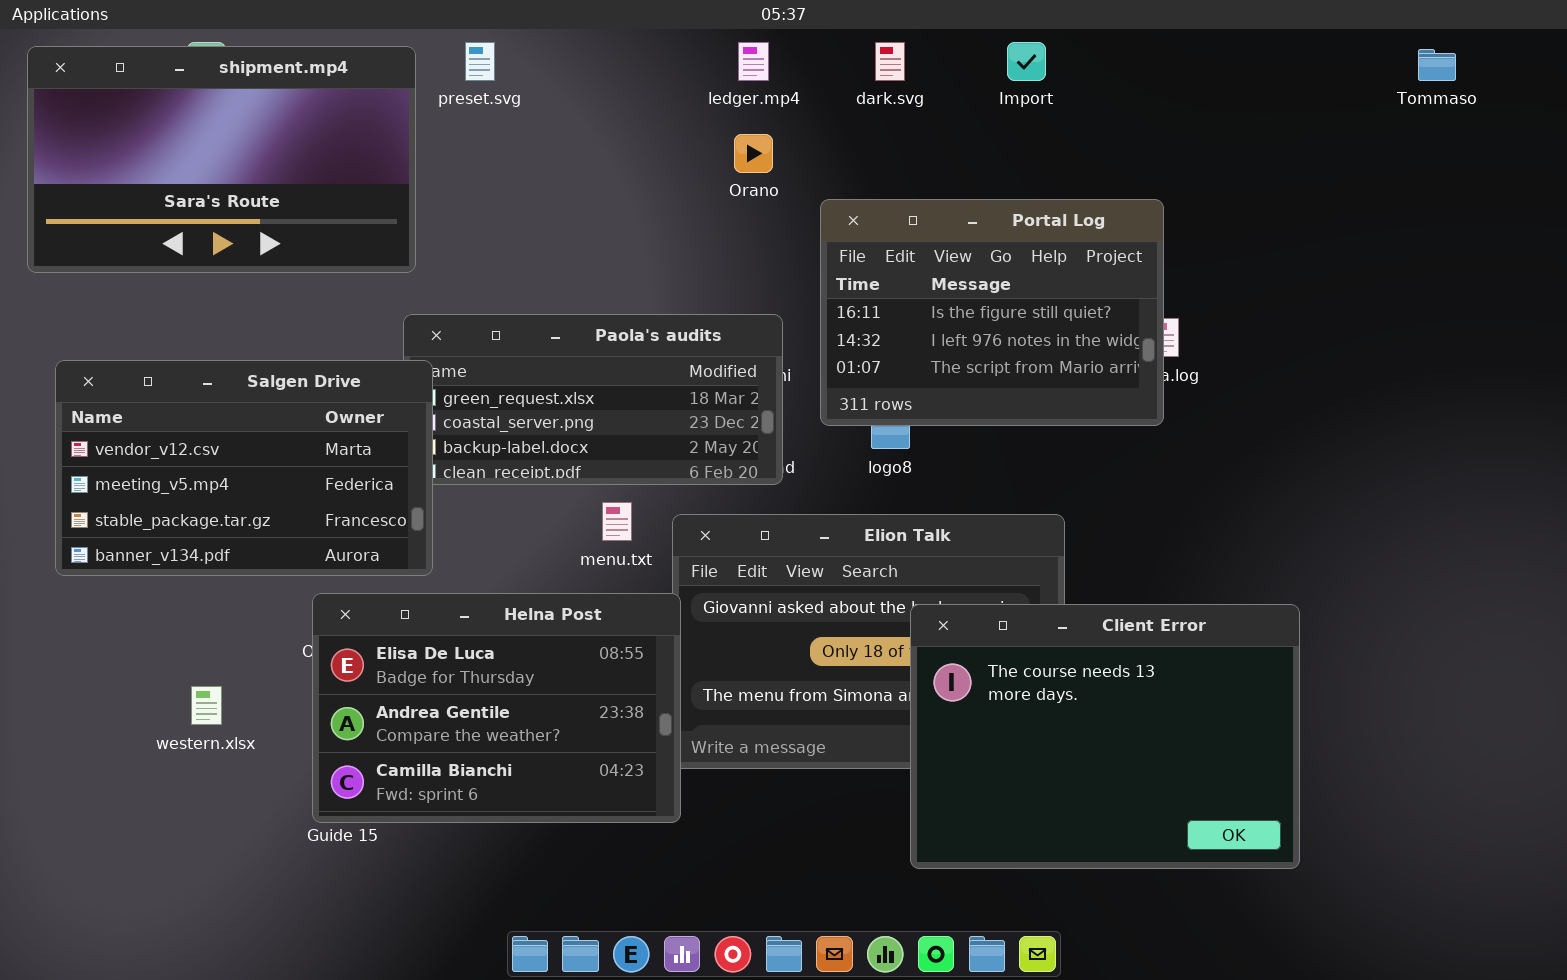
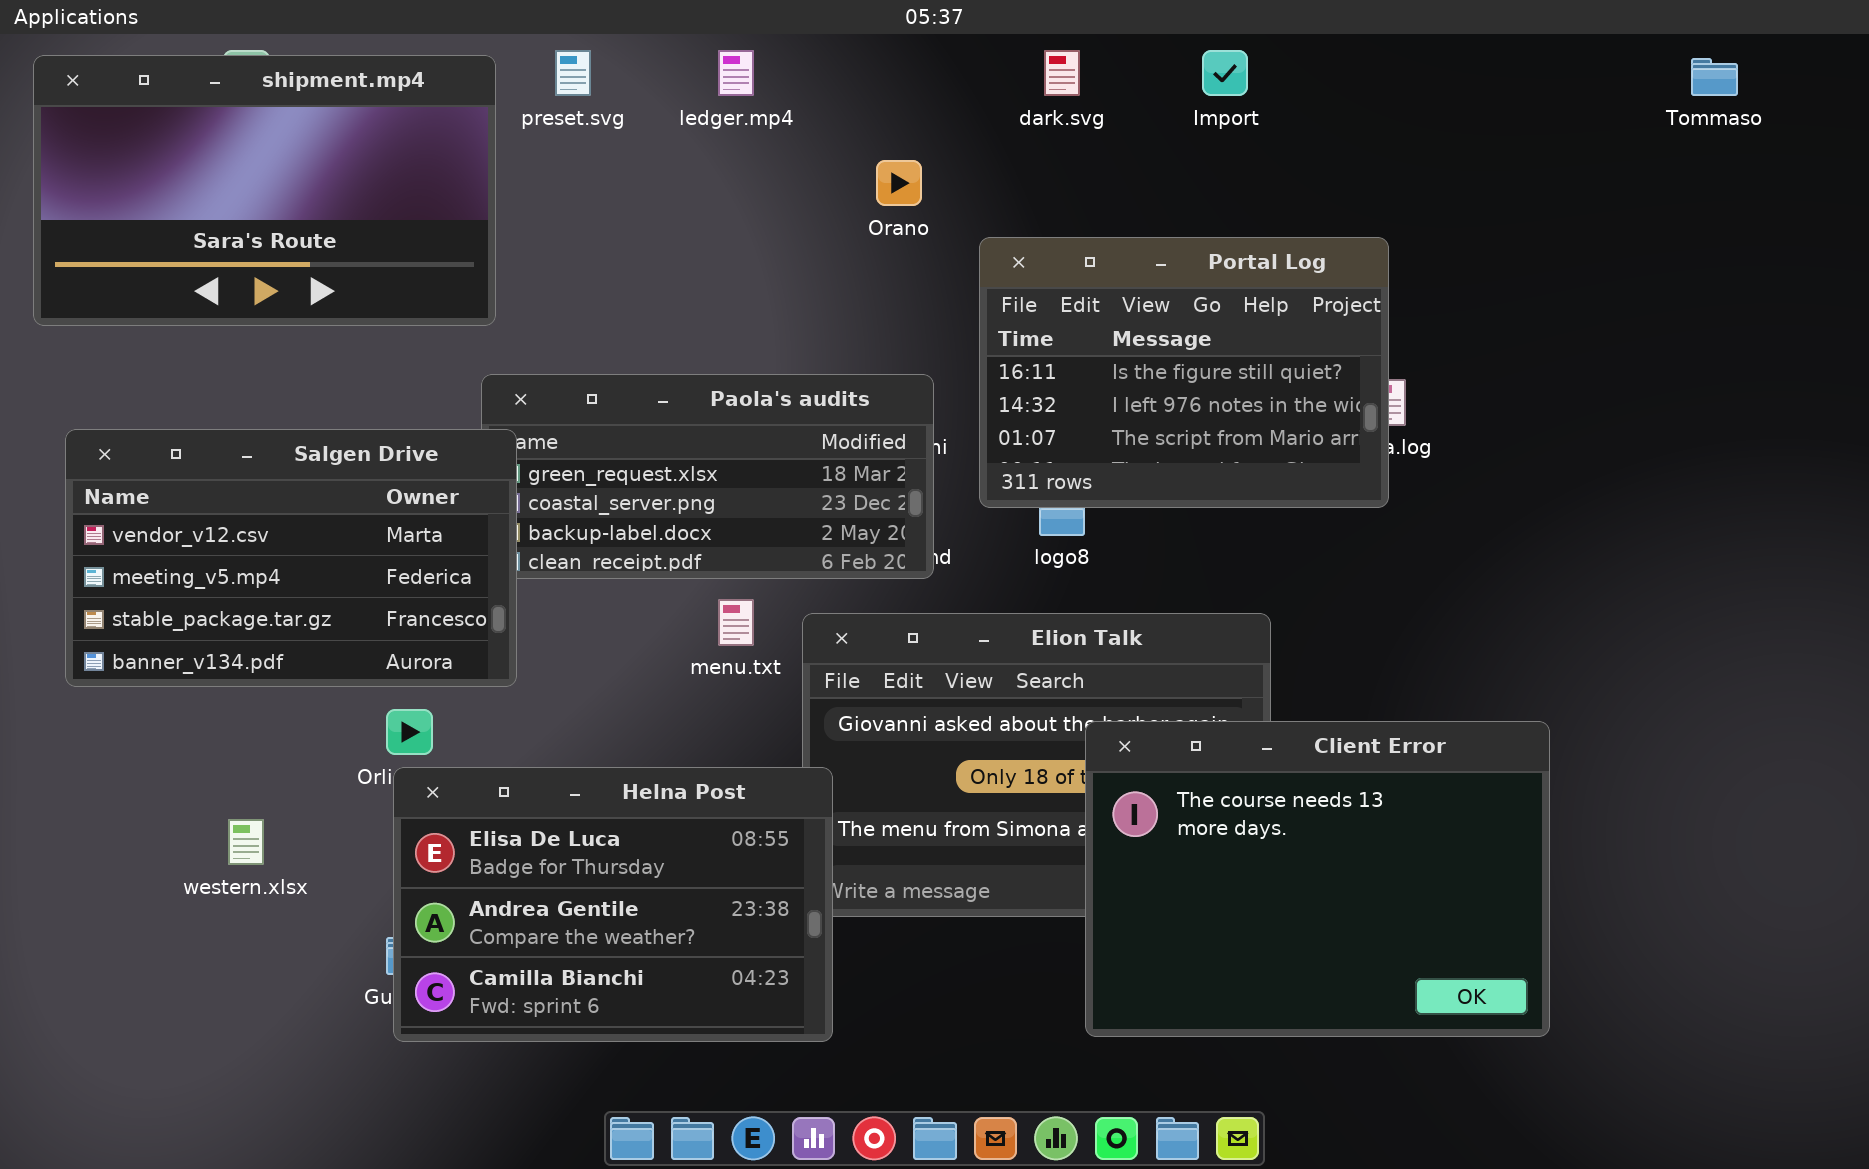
ledger.mp4: [738,42,769,81] -> [718,50,754,96], moved
Helna Post: [312,593,681,823] -> [393,767,833,1042], moved

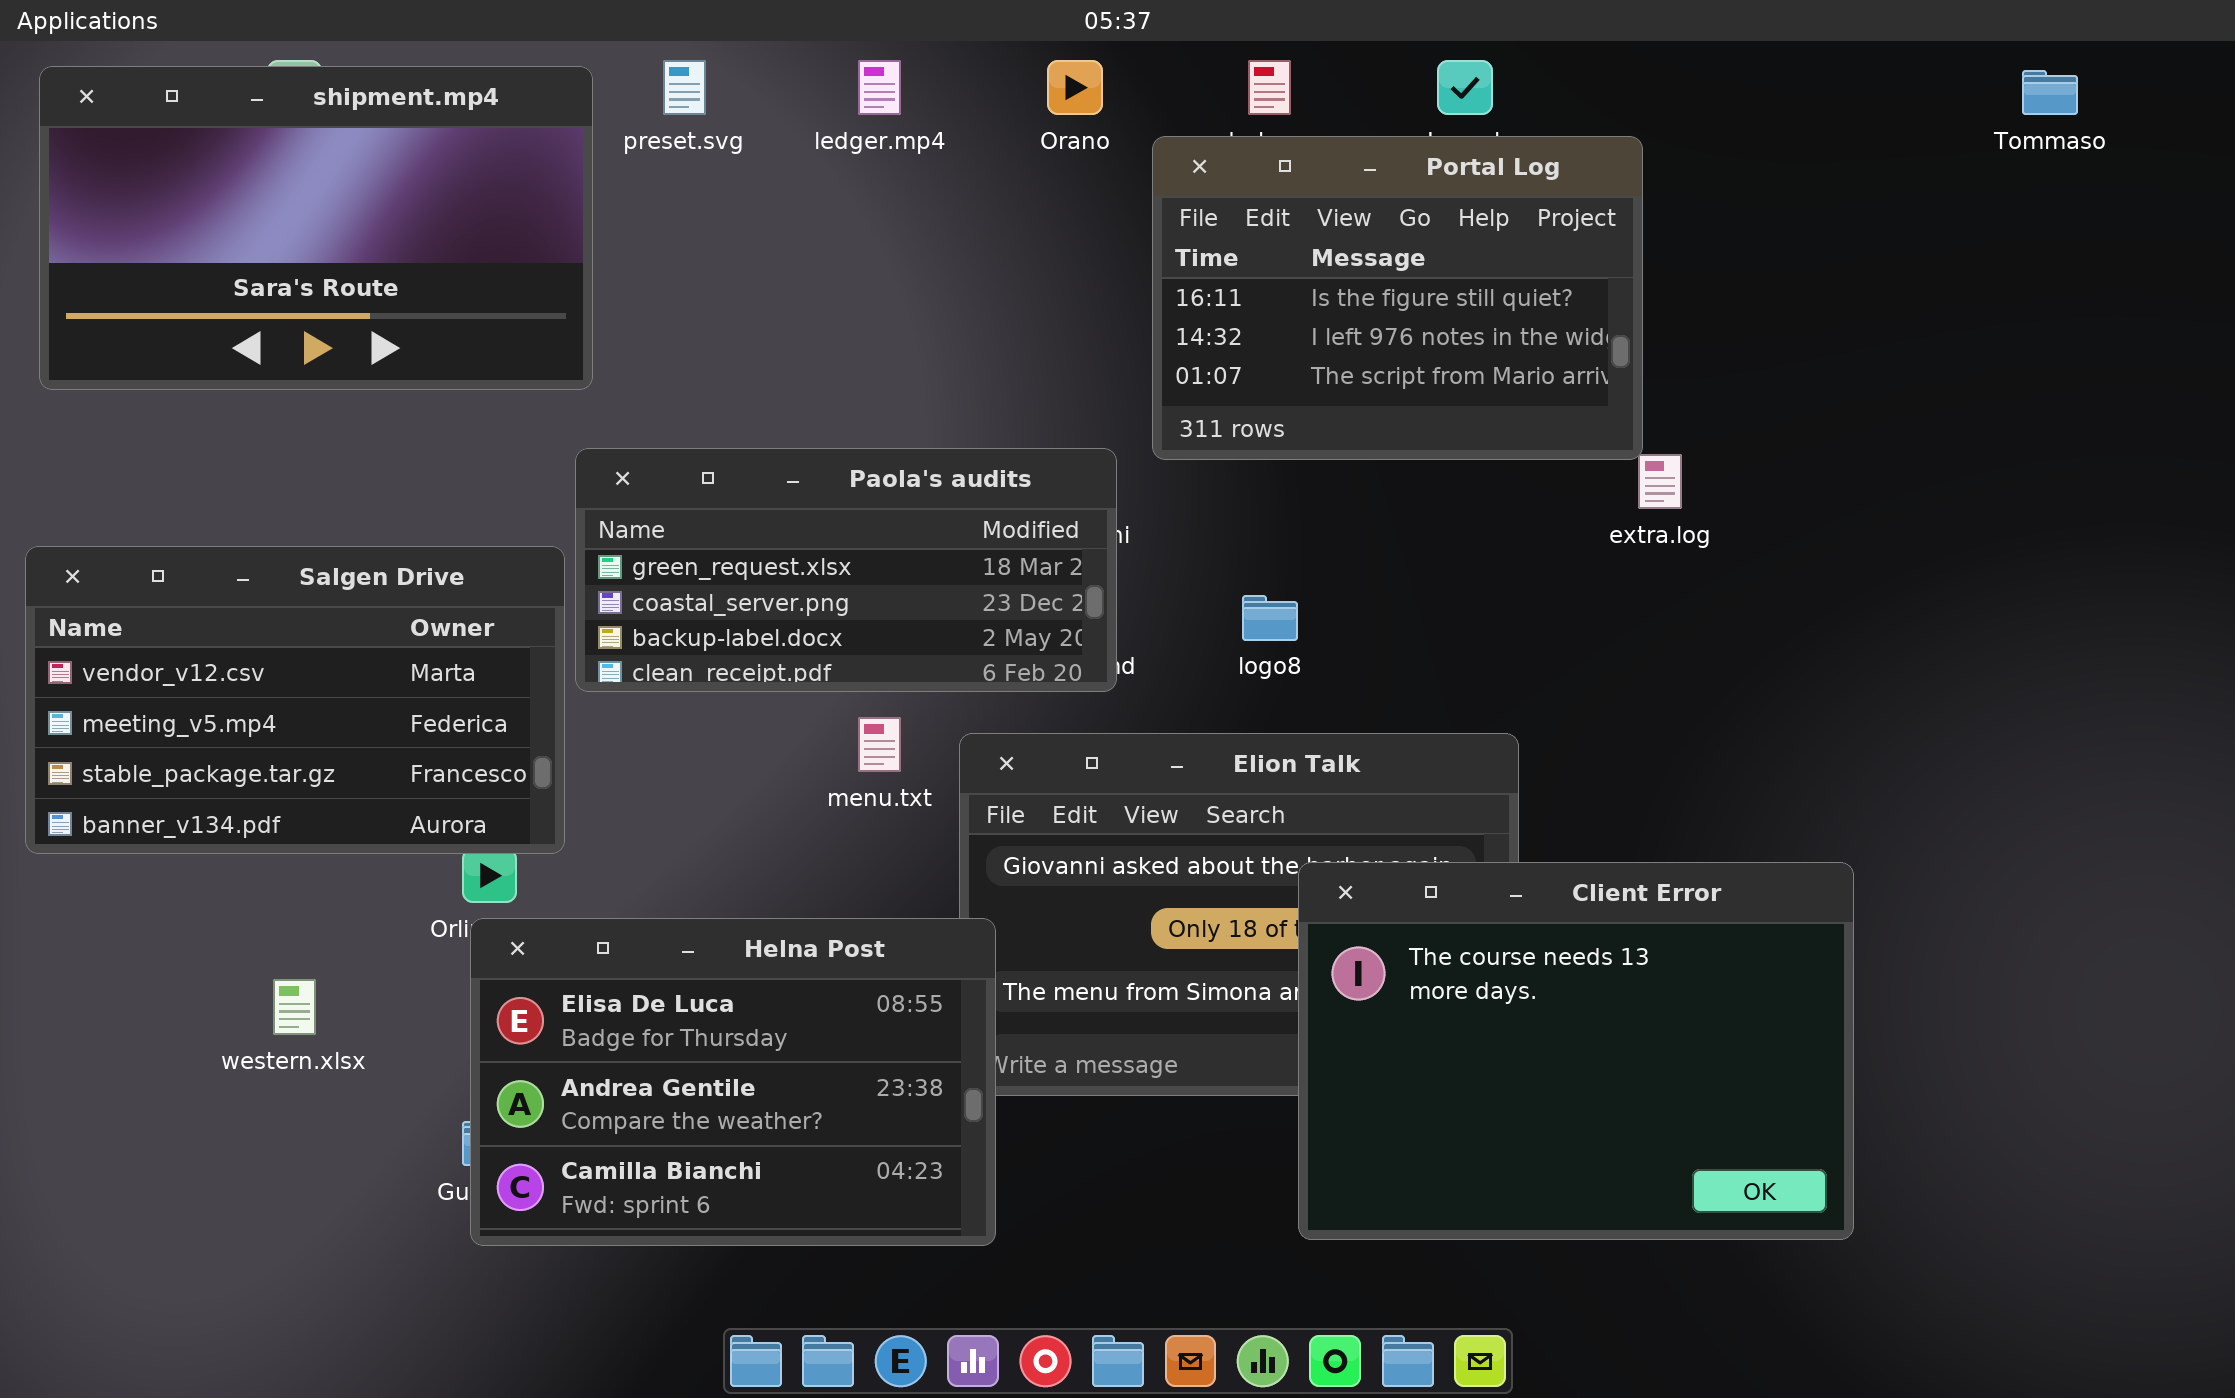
Orano: [876,160,922,206] -> [1047,60,1103,115], moved
Portal Log: [979,237,1389,508] -> [1152,136,1643,460], moved
Salgen Drive: [65,429,517,687] -> [25,546,565,854], moved

